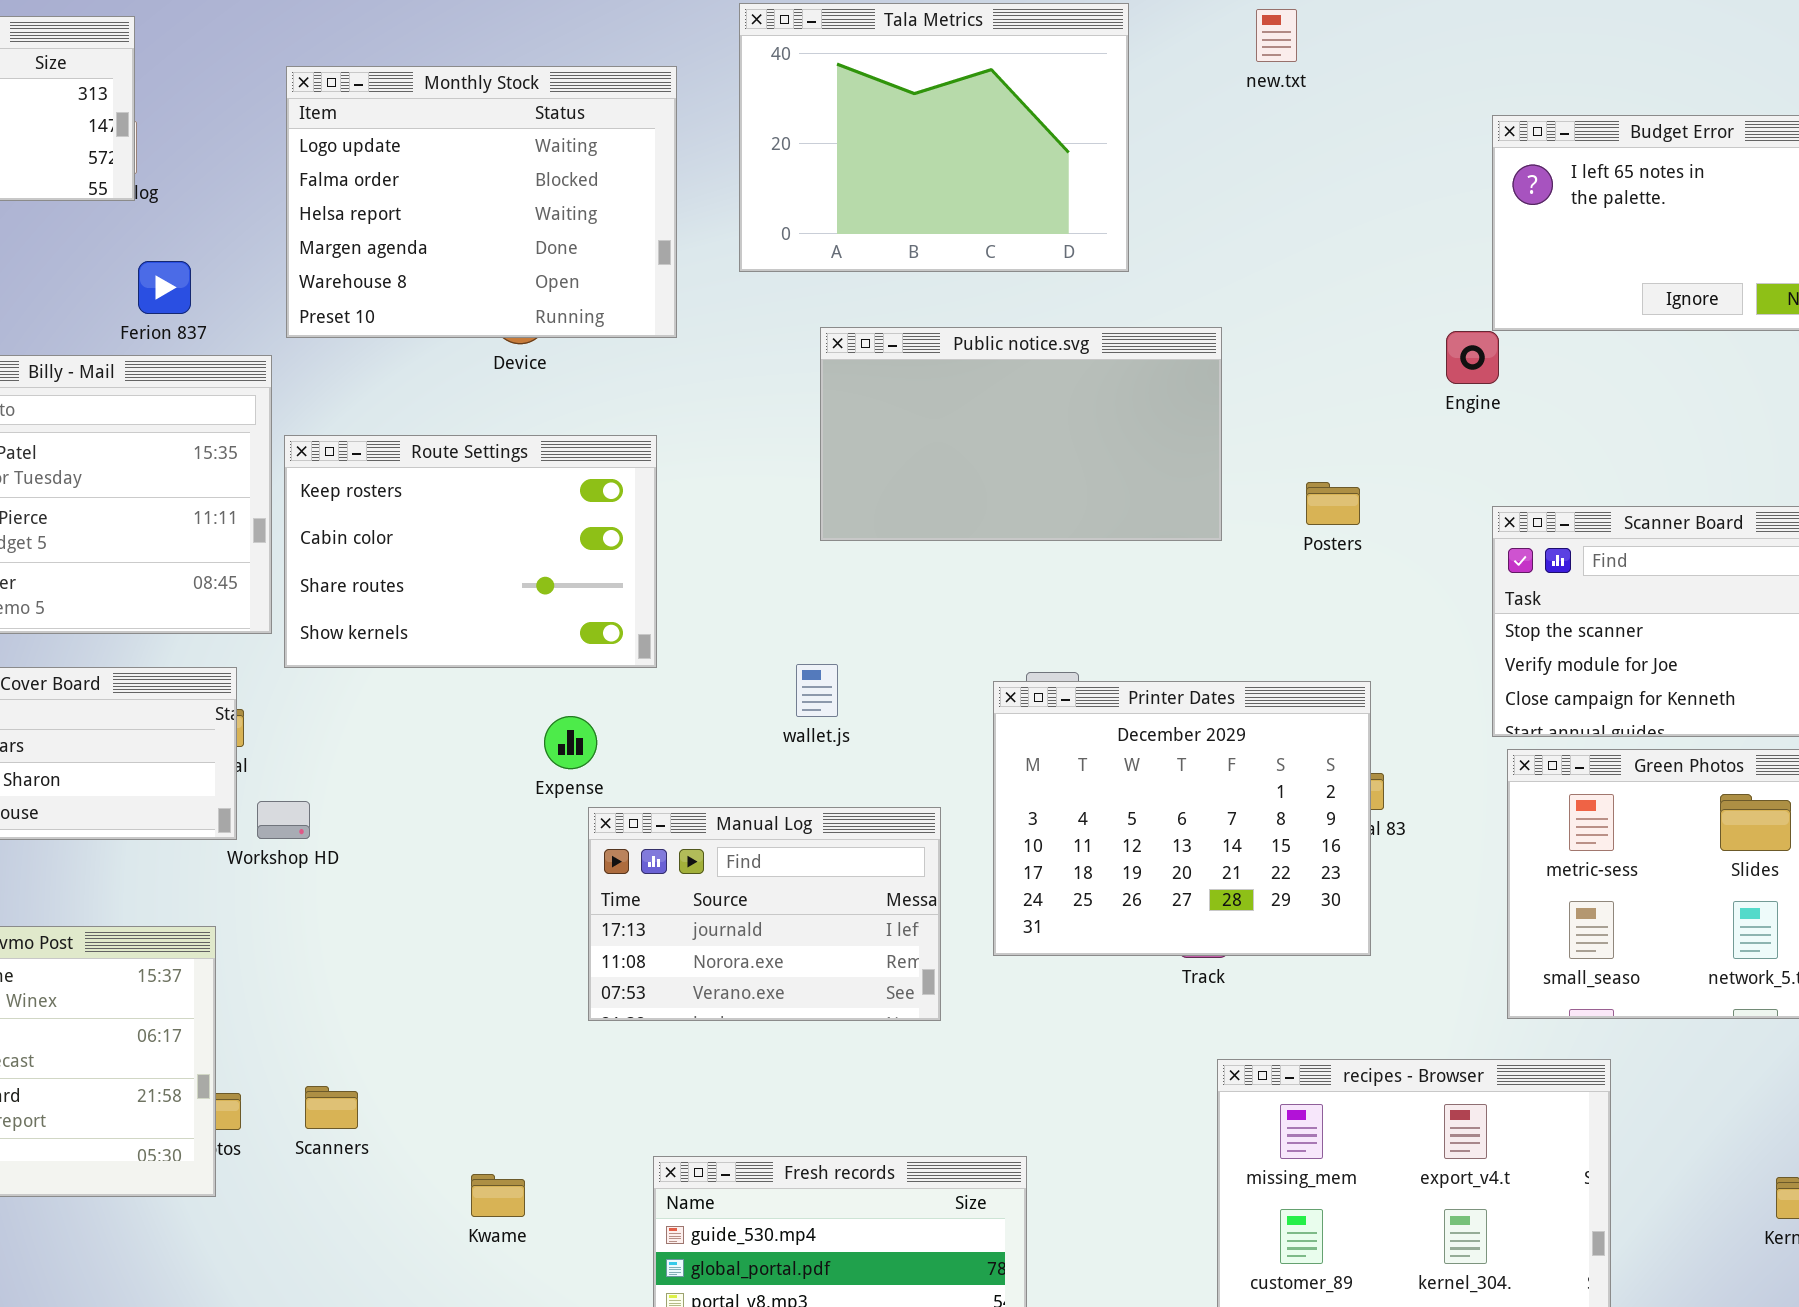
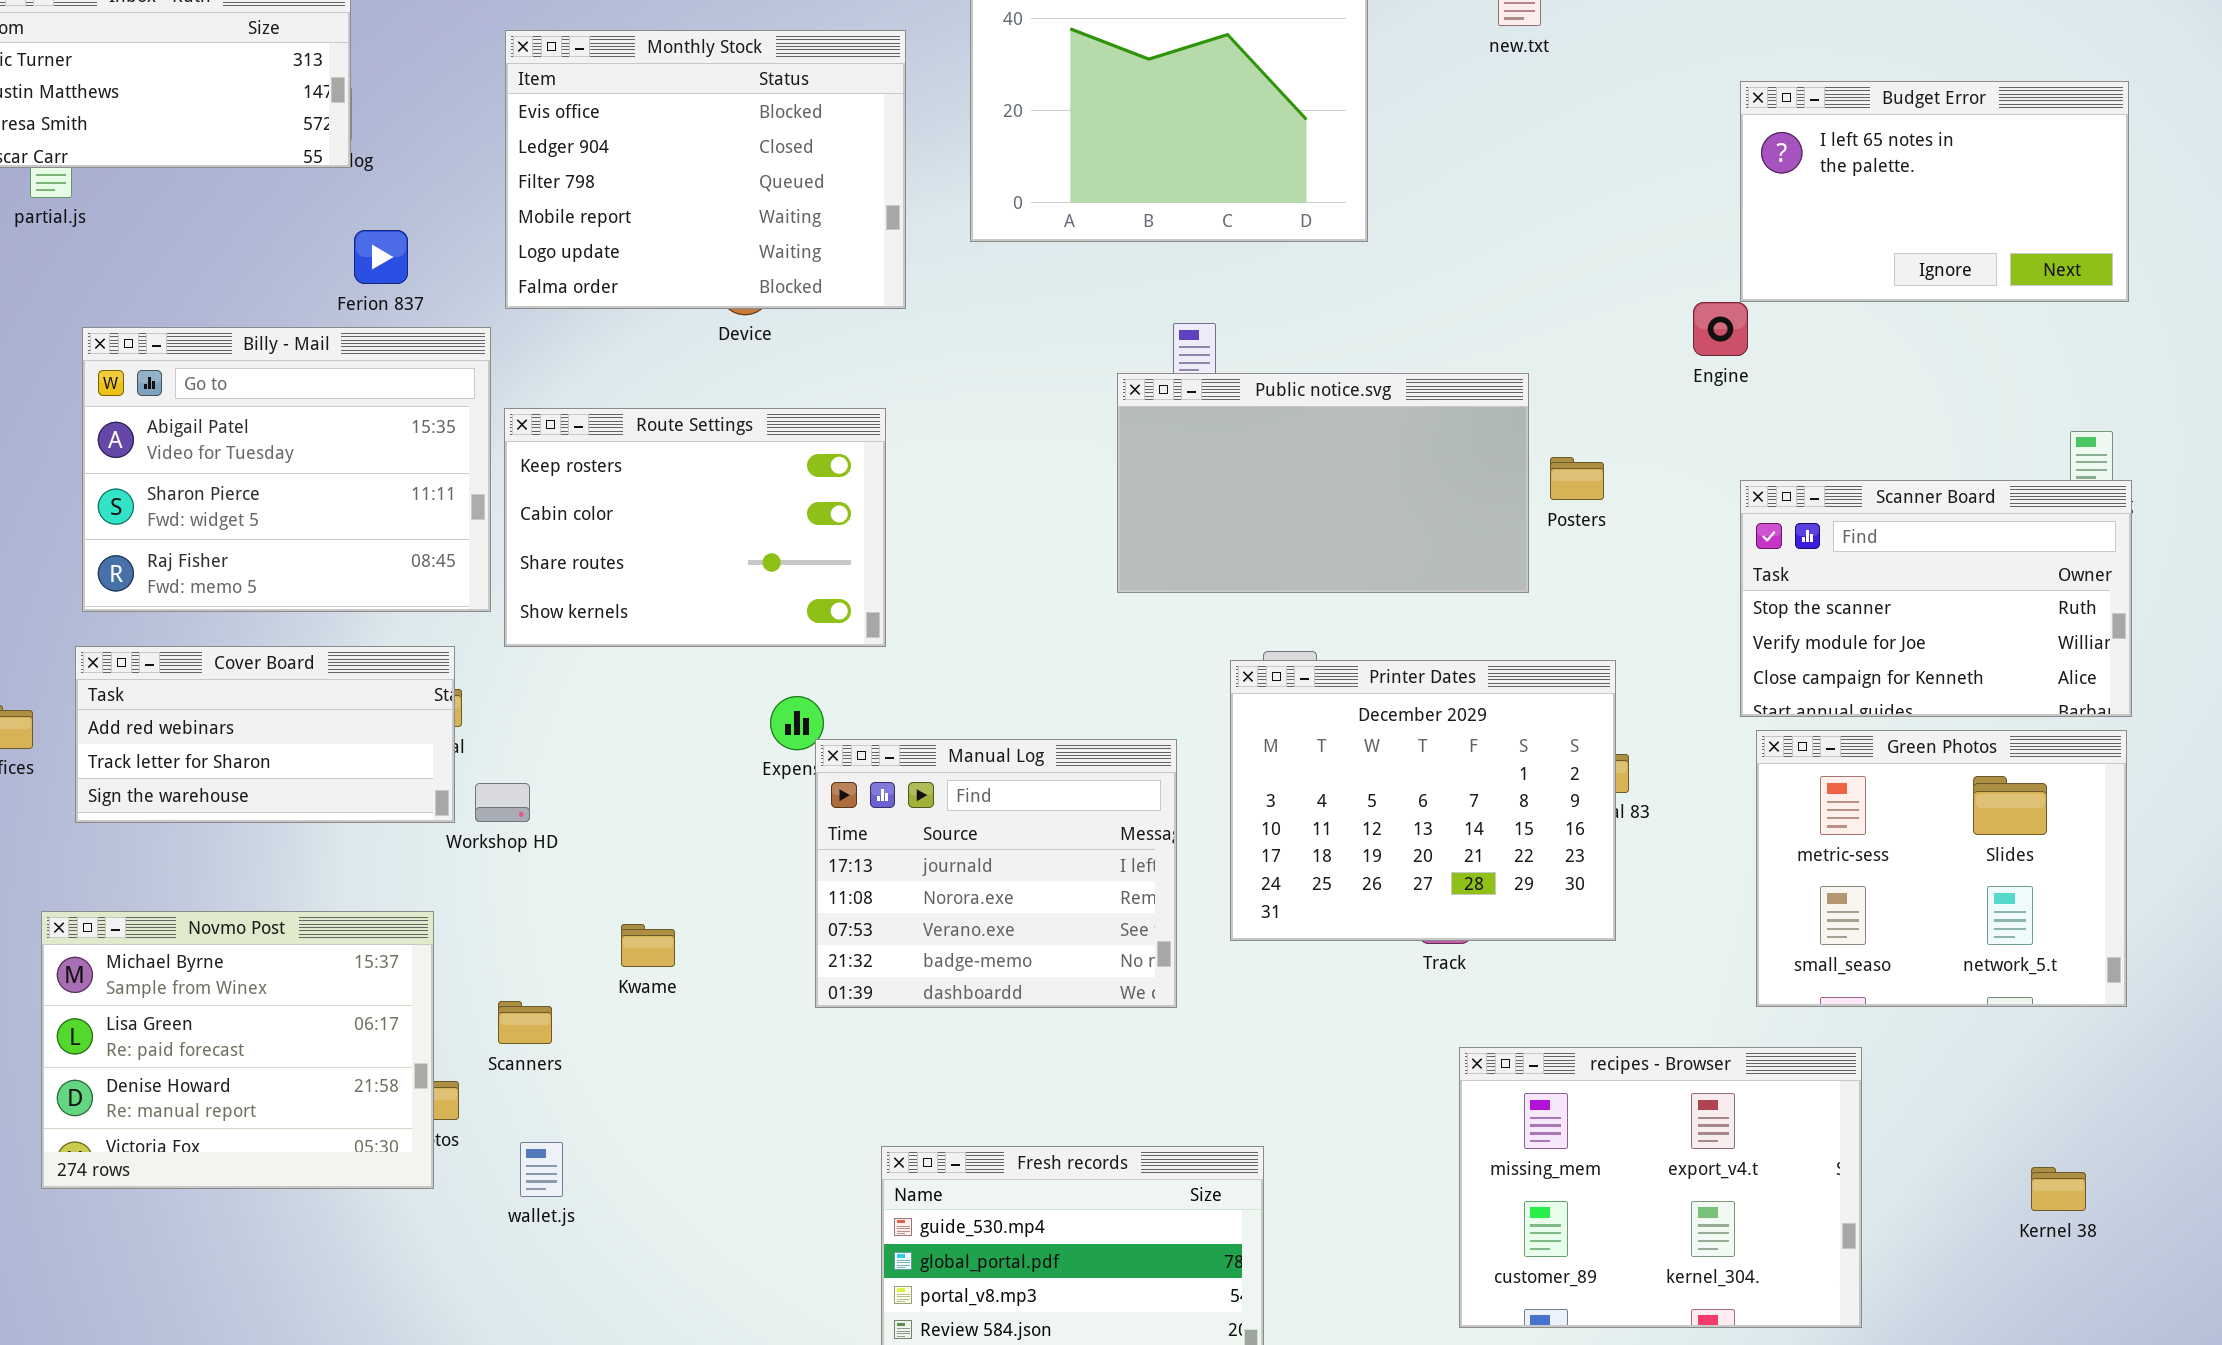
Monthly Stock: [286,66,677,338] -> [505,30,906,309], scrolled up 4 rows
Public notice.svg: [820,327,1222,541] -> [1117,373,1529,593], moved
wallet.js: [796,664,838,717] -> [520,1142,563,1197], moved
Manual Log: [588,807,941,1021] -> [815,739,1177,1008], resized
Scanners: [305,1086,358,1129] -> [498,1001,552,1044], moved
Kwame: [471,1174,525,1217] -> [621,924,675,967], moved

